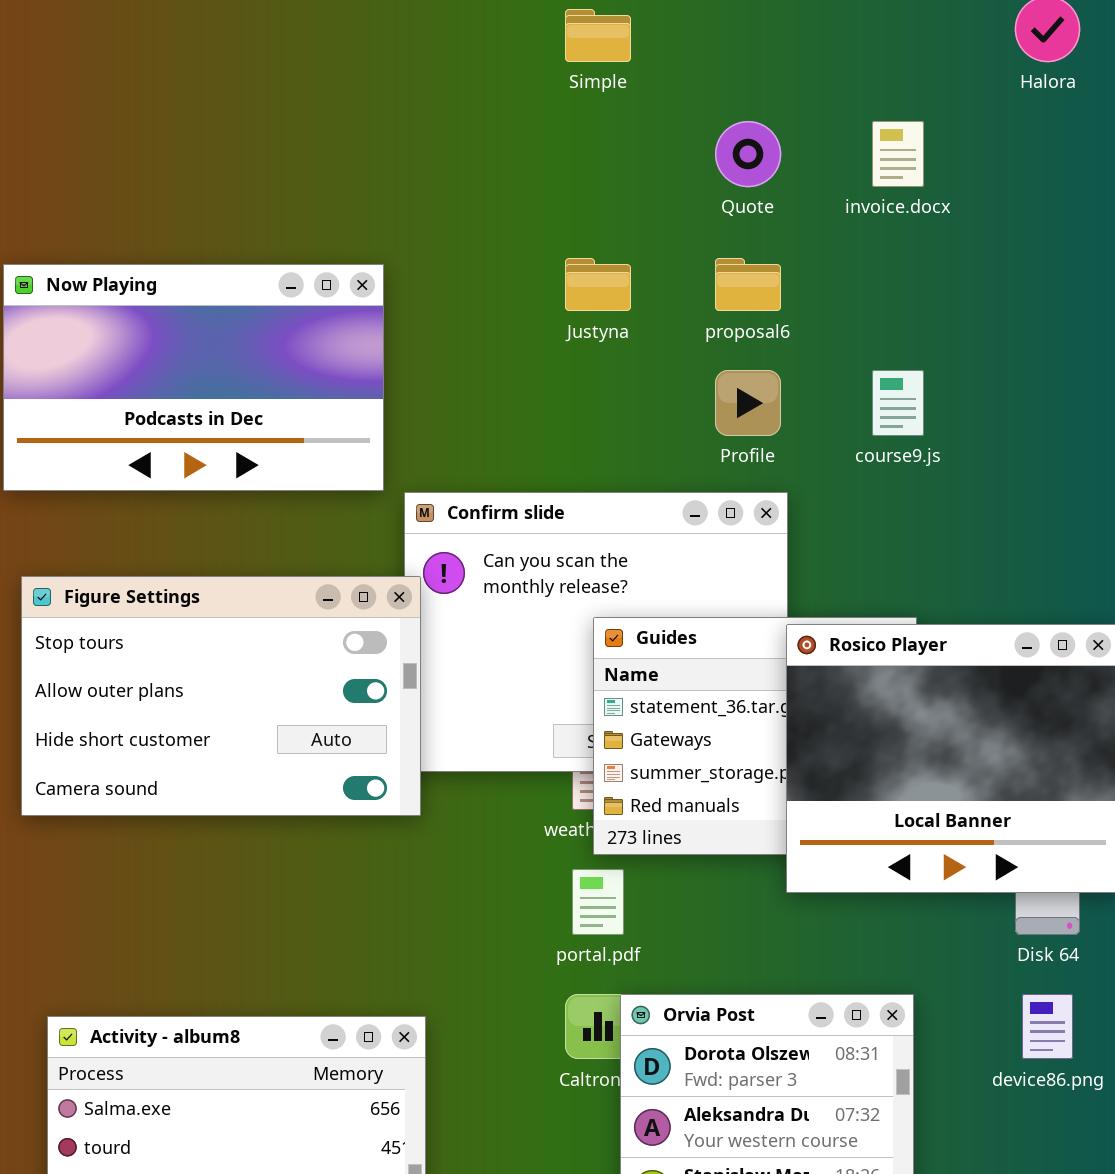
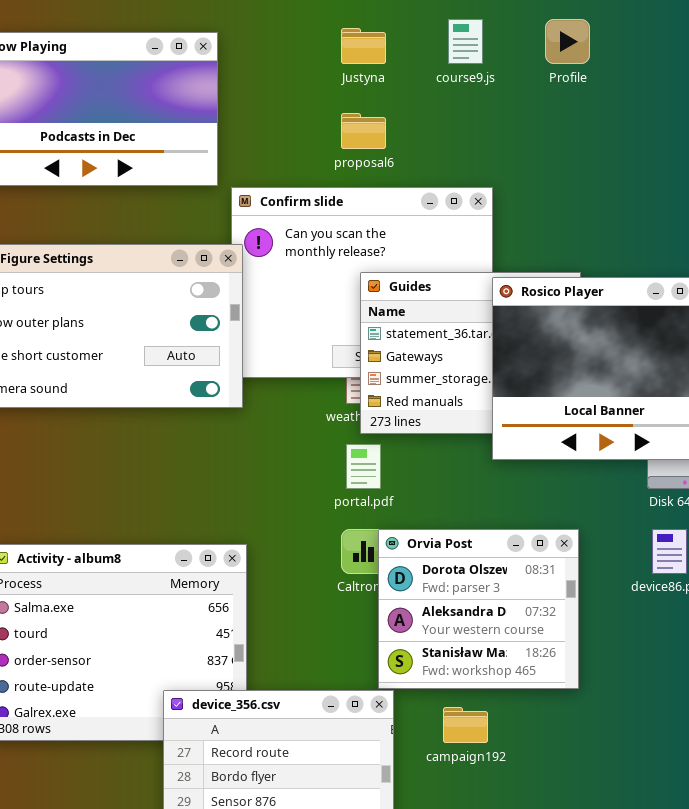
proposal6: [715,258,781,311] -> [341,113,386,149], moved
Profile: [715,370,781,436] -> [545,19,590,64], moved
course9.js: [872,370,924,436] -> [448,19,483,64], moved

